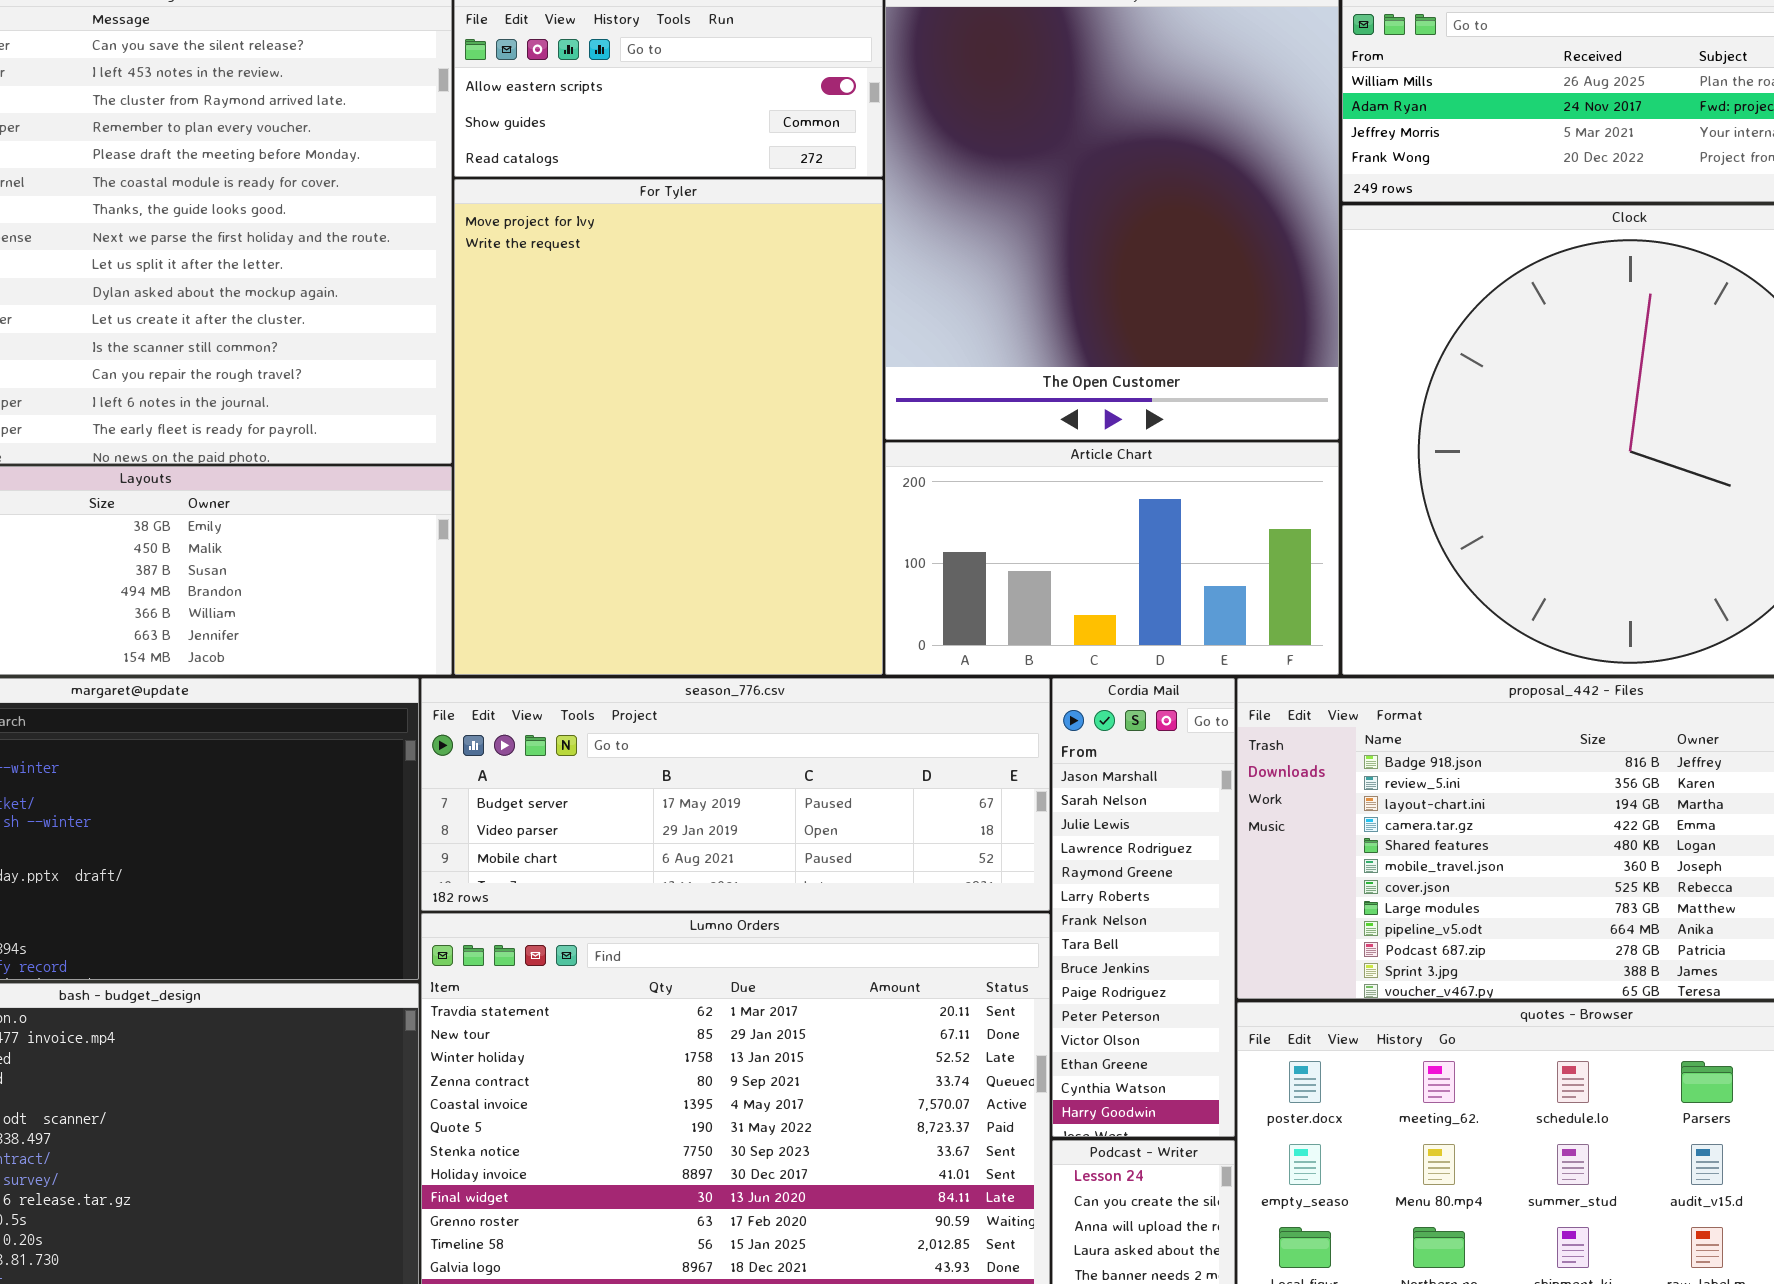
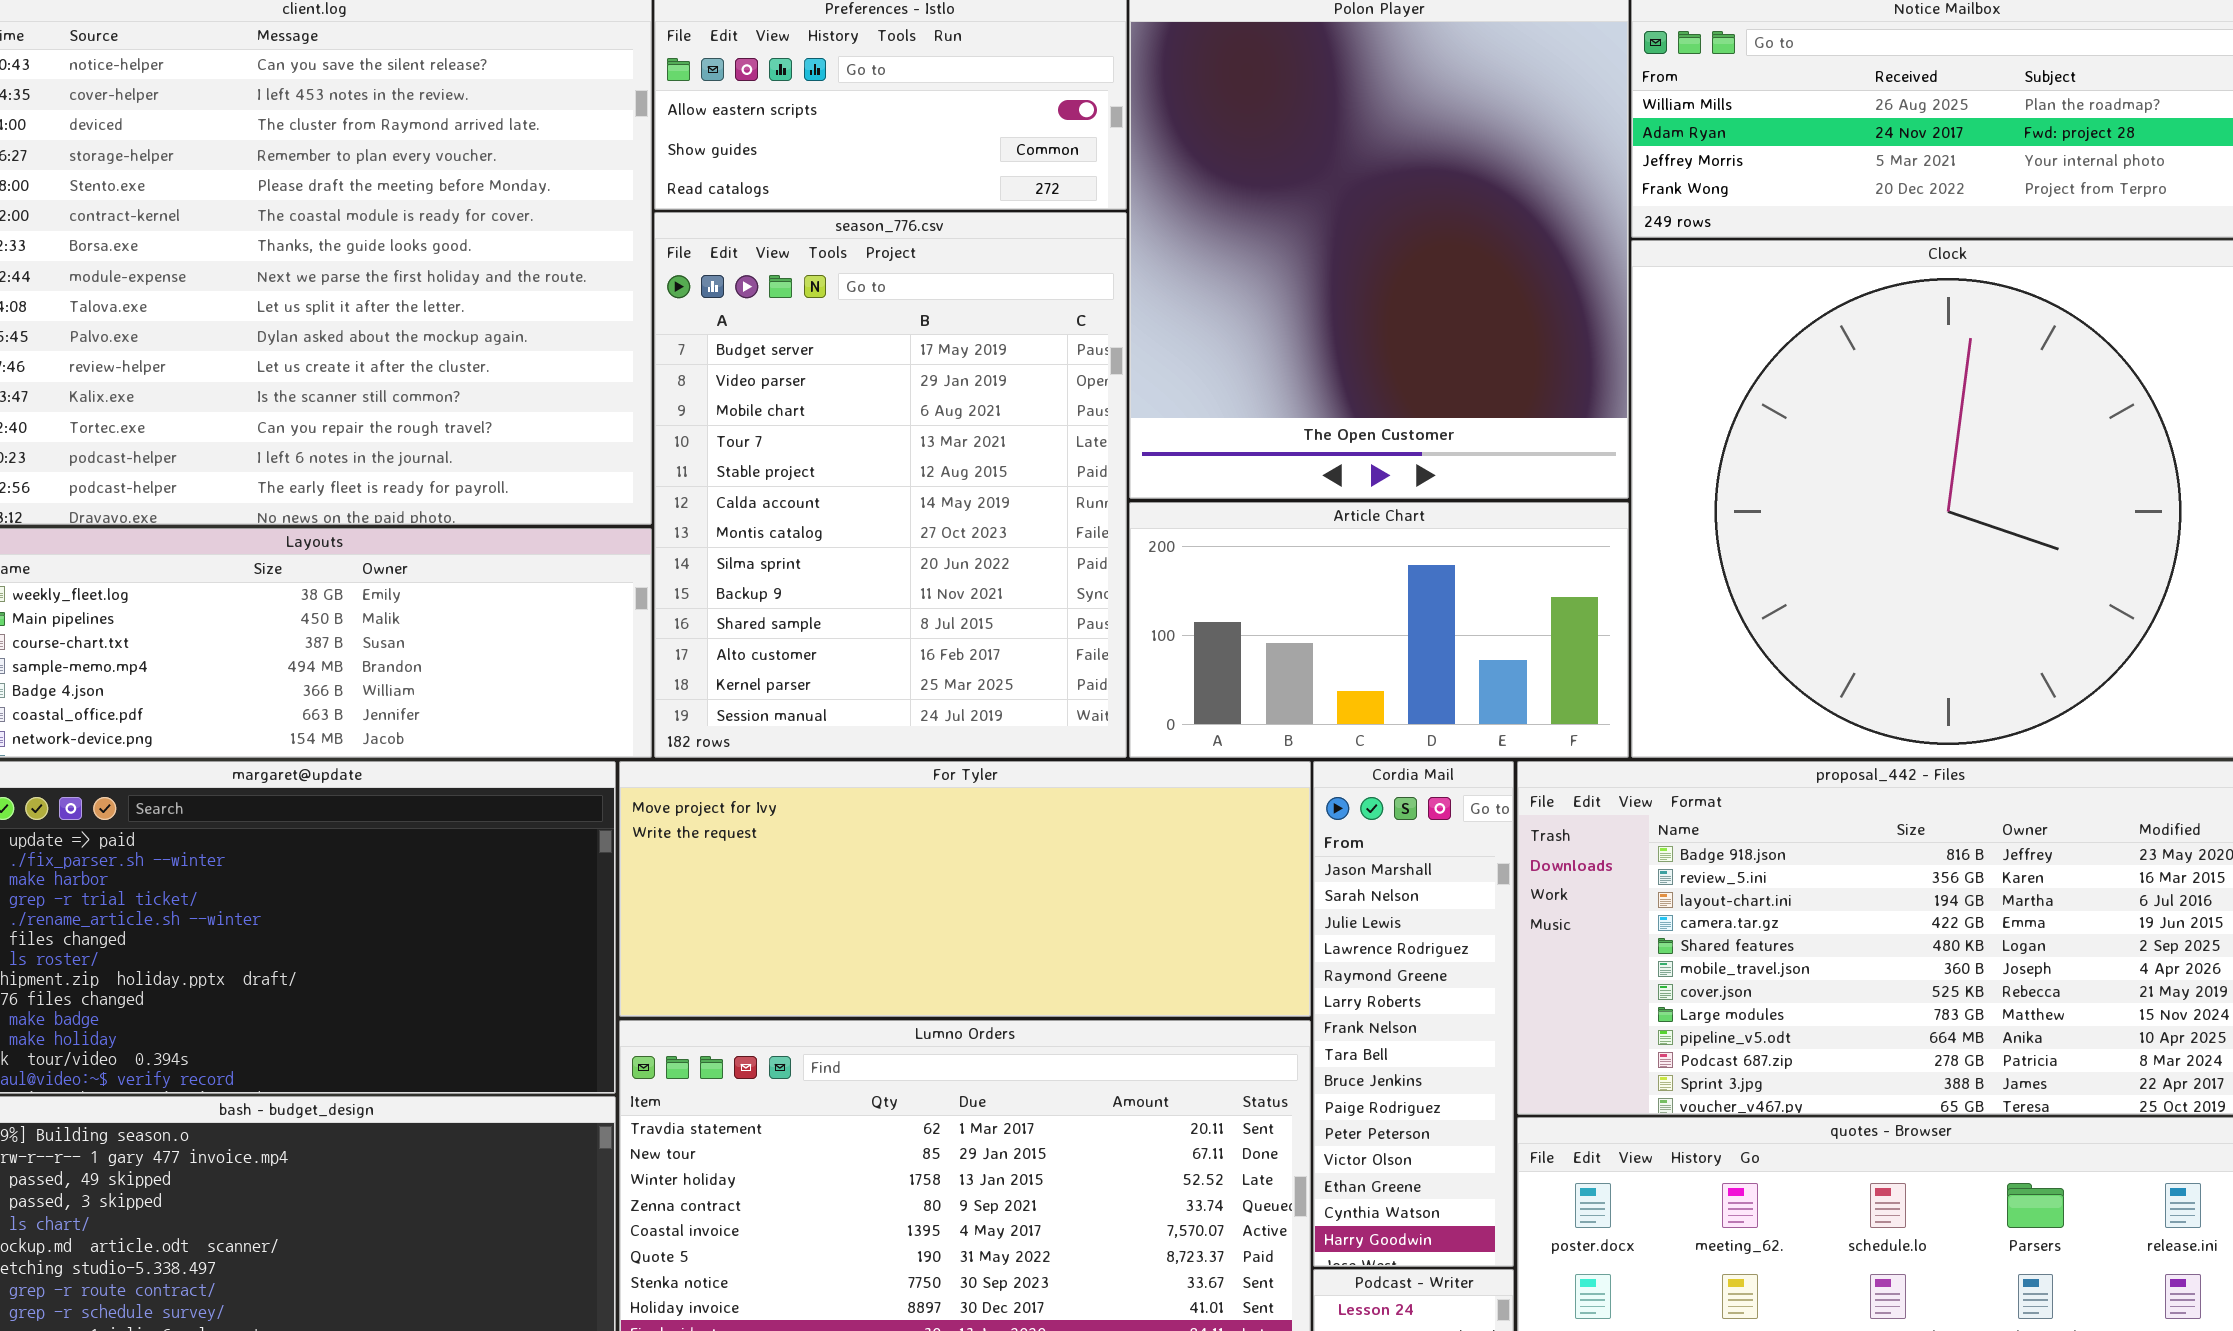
For Tyler: [454,179,883,675] -> [619,761,1311,1017], moved, resized
season_776.csv: [421,678,1050,911] -> [654,212,1127,758], moved, resized

